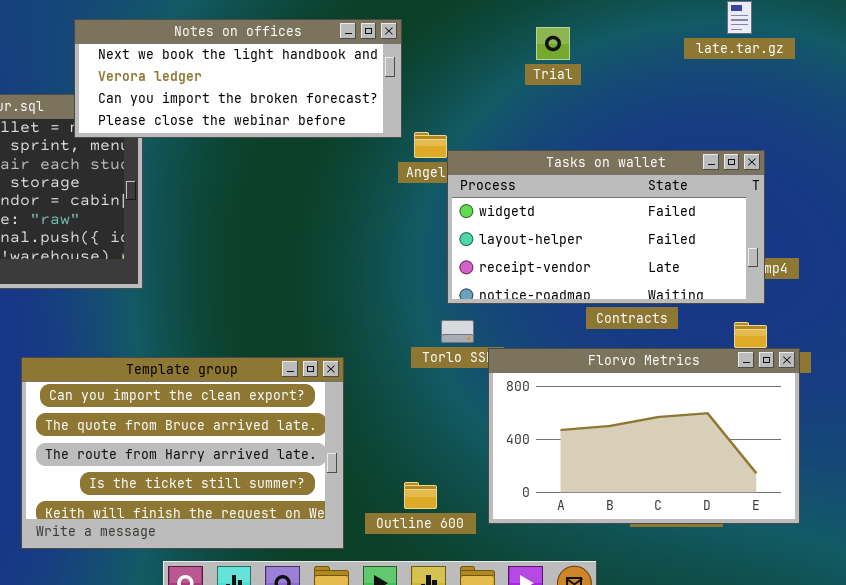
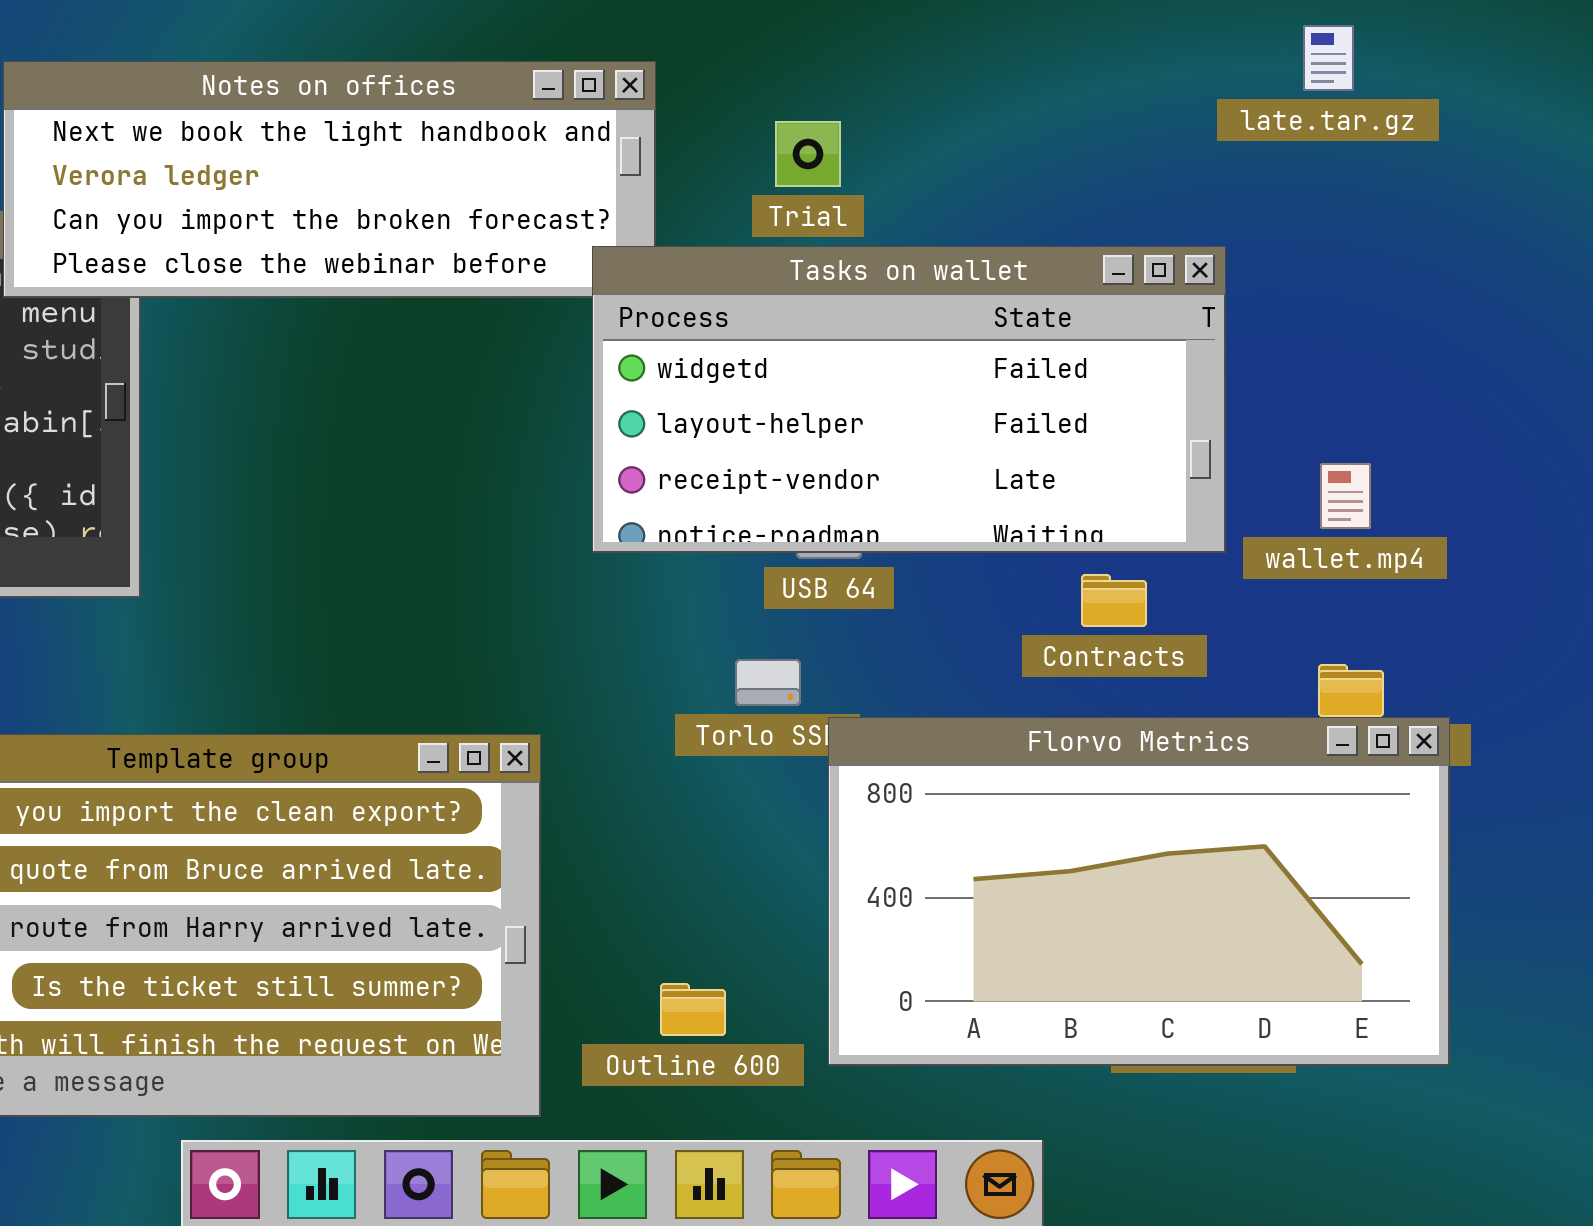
Trial: [536,27,570,60] -> [775,121,841,187], moved
Tasks on wallet: [447,150,765,304] -> [592,246,1226,553], moved

